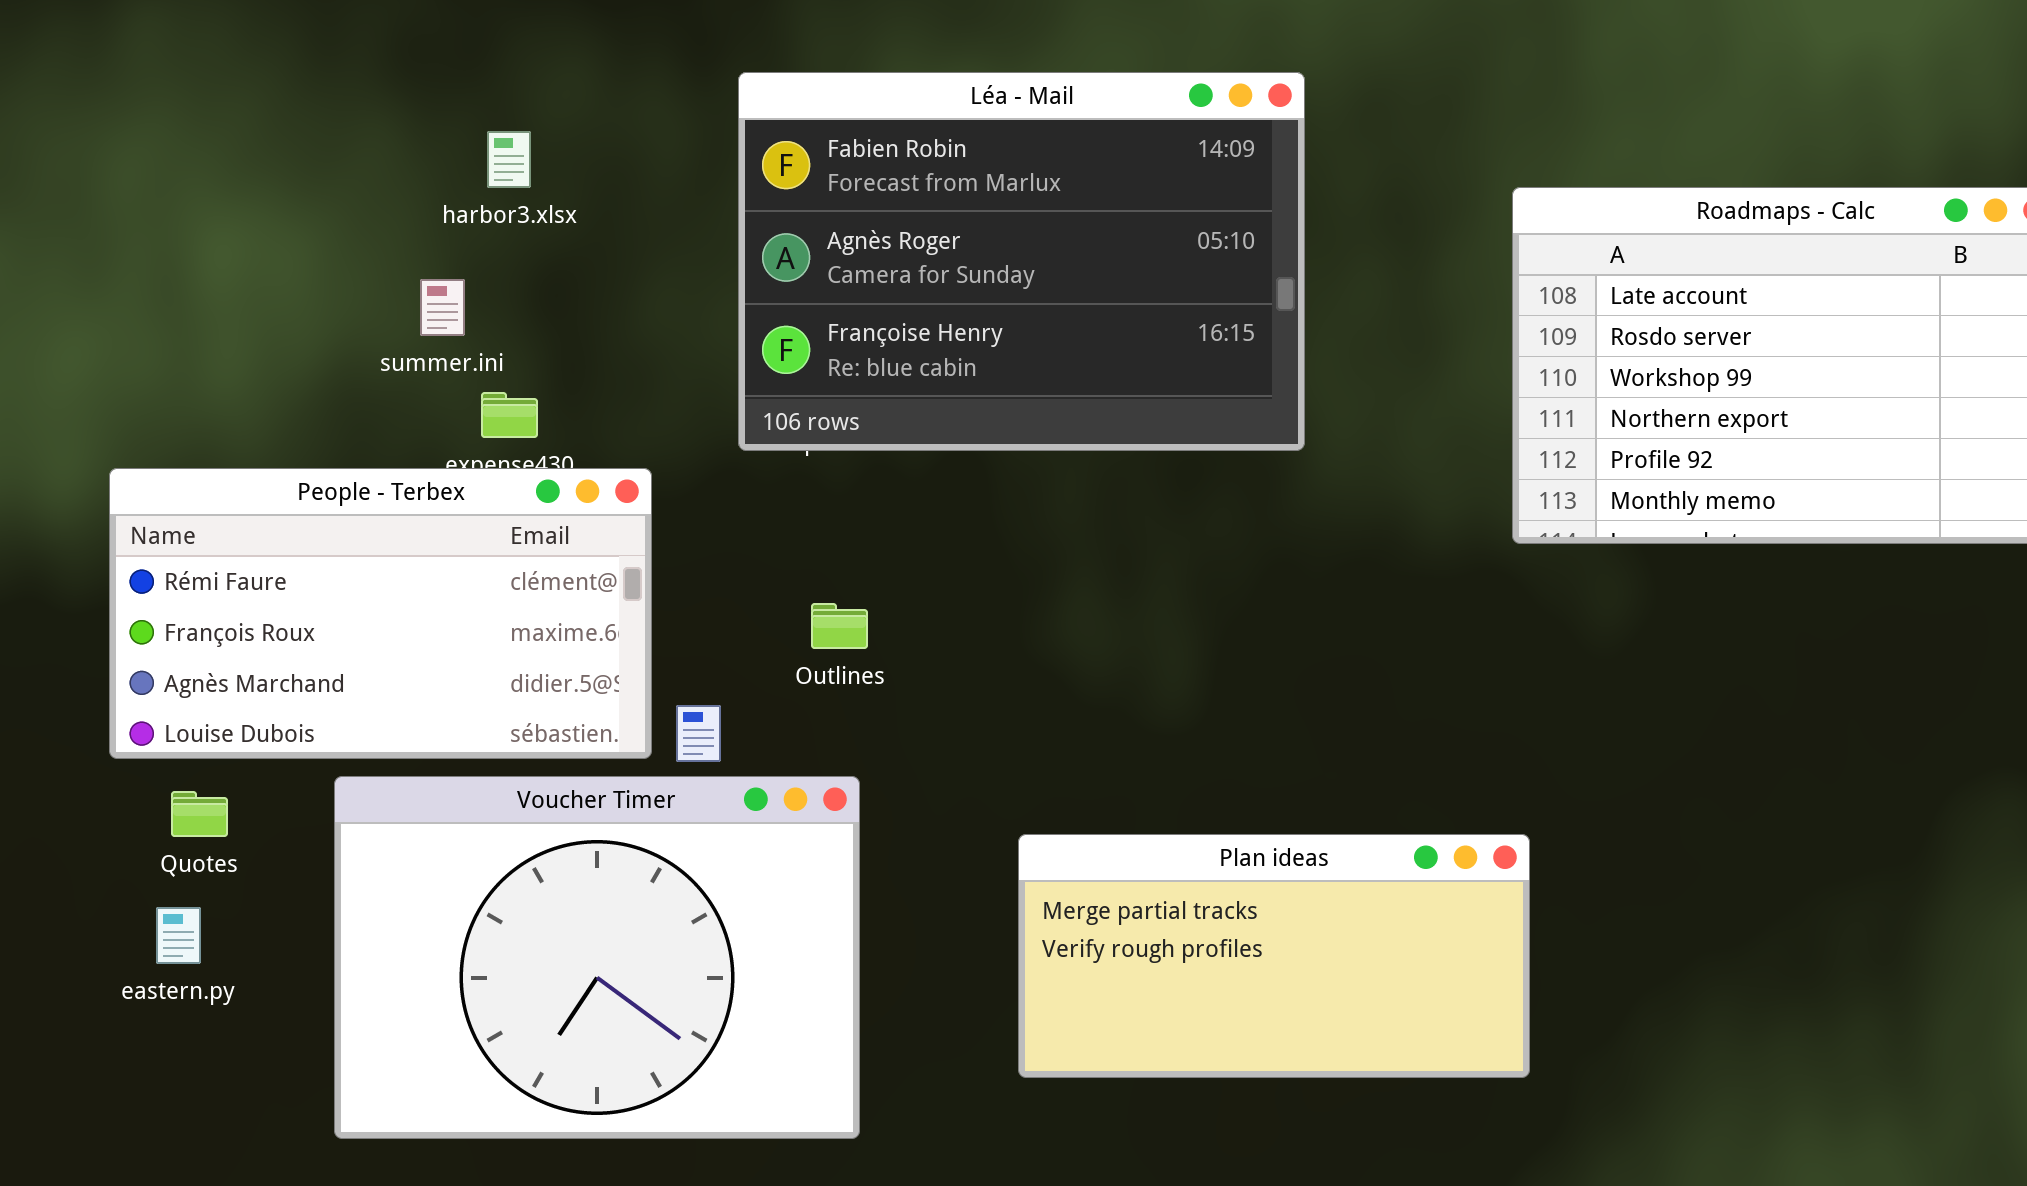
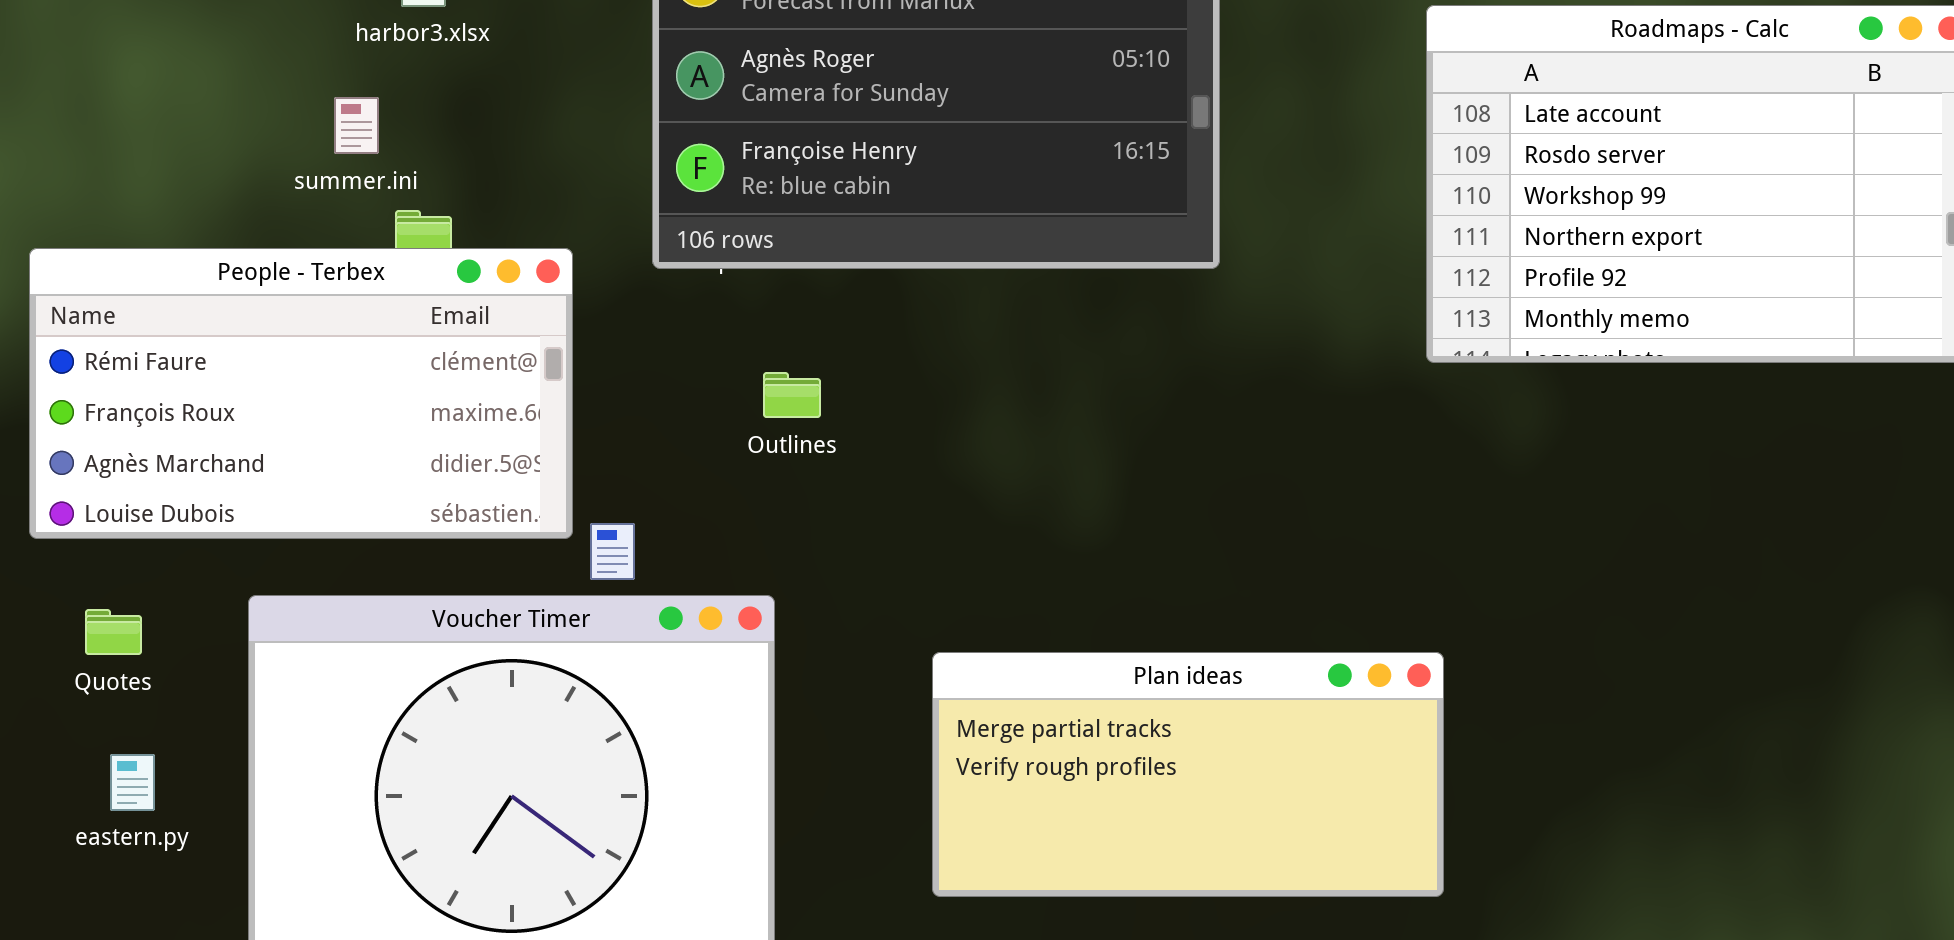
People - Terbex: [109,468,652,759] -> [29,248,573,539], moved
Outlines: [811,603,868,649] -> [763,372,821,418], moved
eastern.py: [156,907,201,964] -> [110,754,155,811], moved

